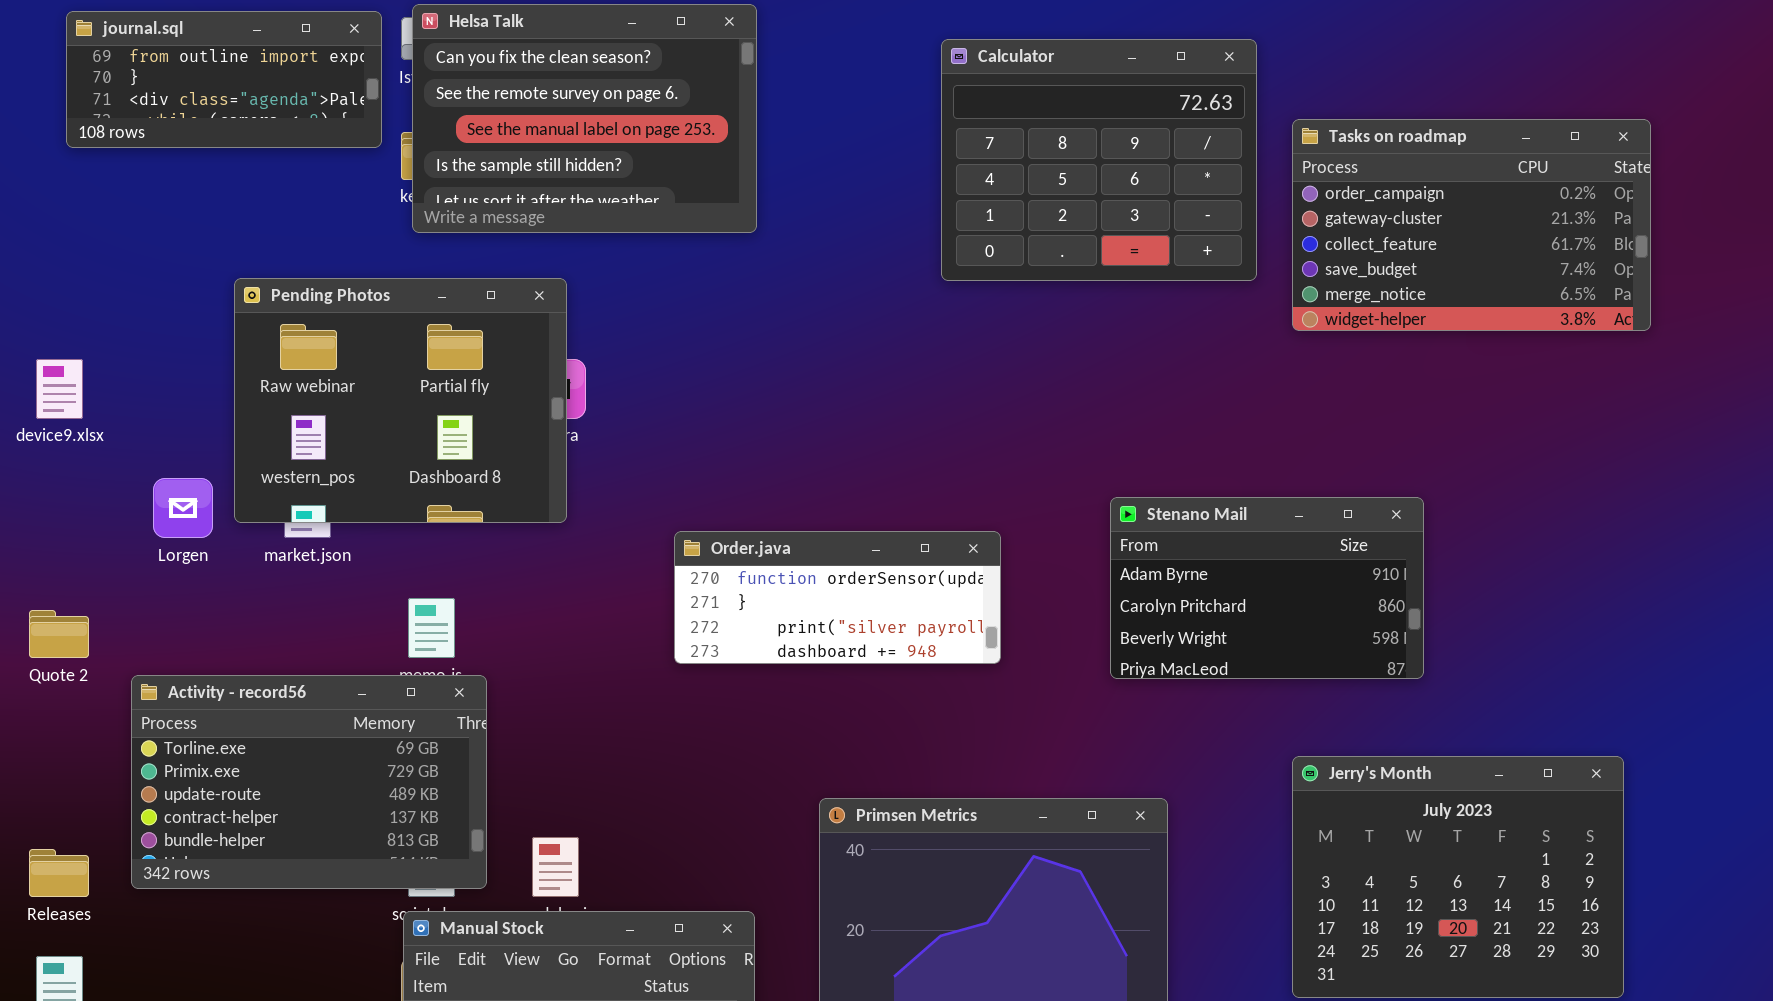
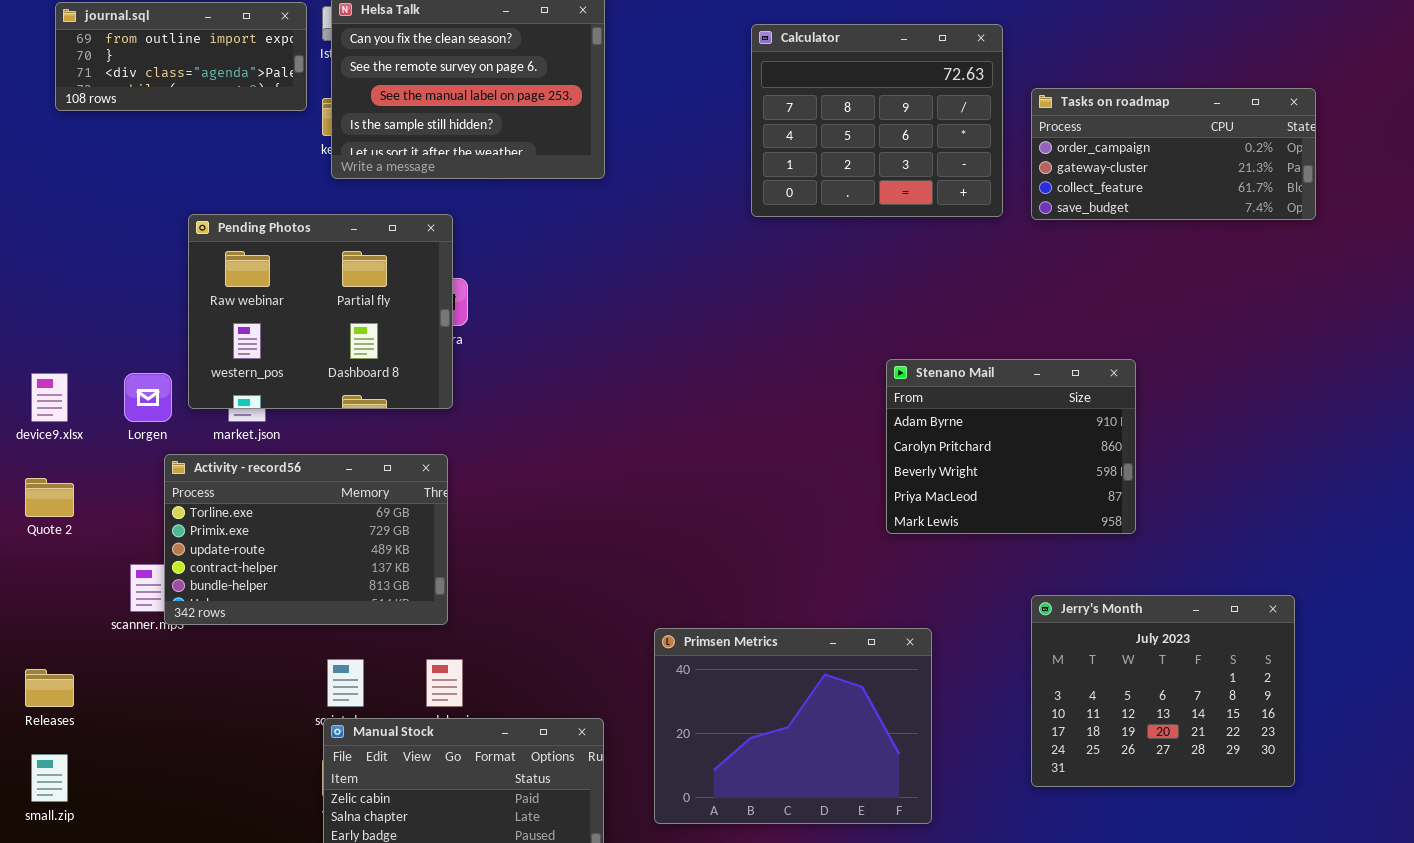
Tasks on roadmap: [1292,119,1651,331] -> [1031,88,1316,220], resized
device9.xlsx: [36,359,83,419] -> [31,373,68,422], moved
Stenano Mail: [1110,497,1424,679] -> [886,359,1136,534], resized
Order.java: [674,531,1001,664] -> none, closed
Activity - record56: [131,675,487,889] -> [164,454,448,625], moved

